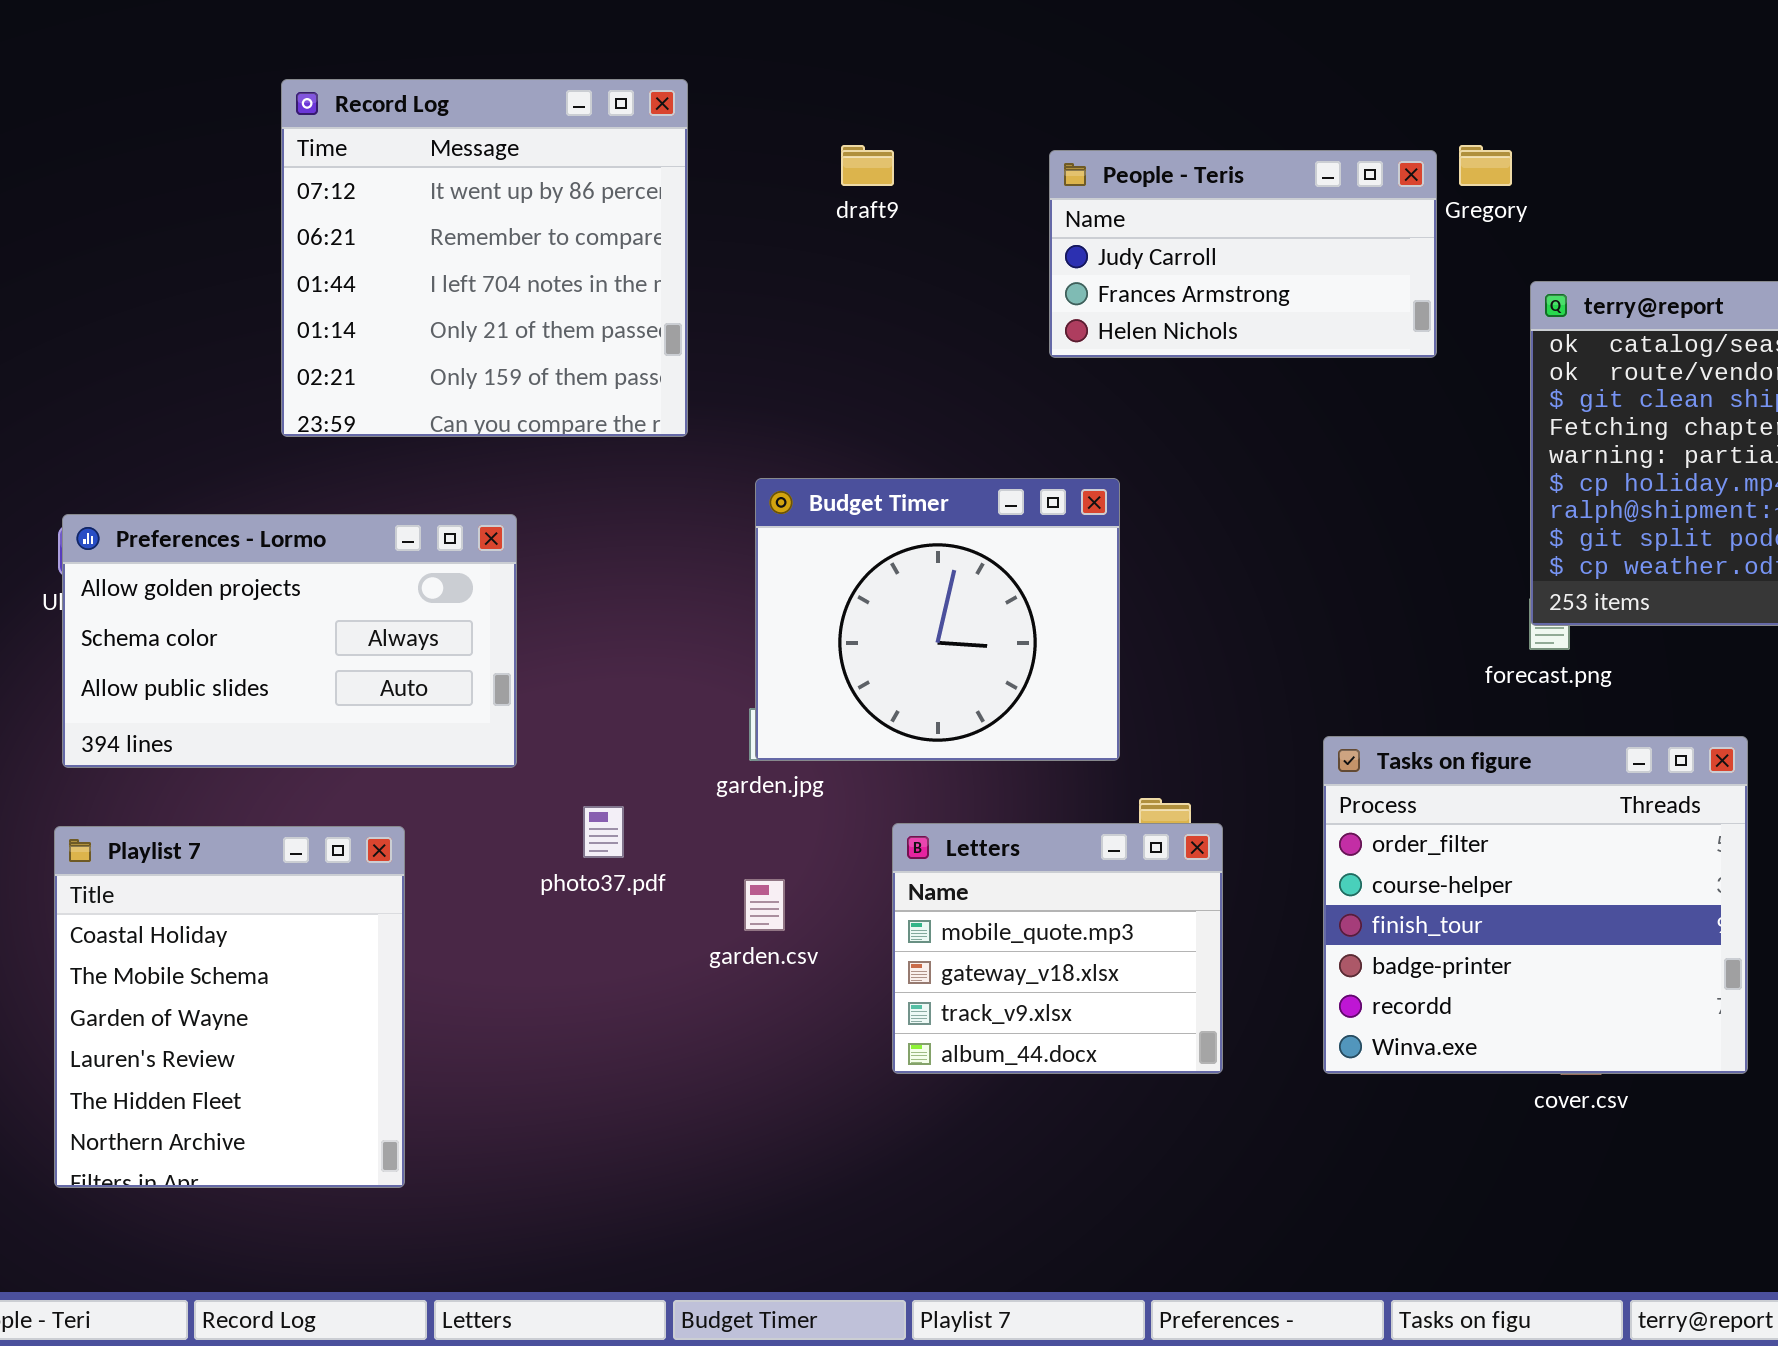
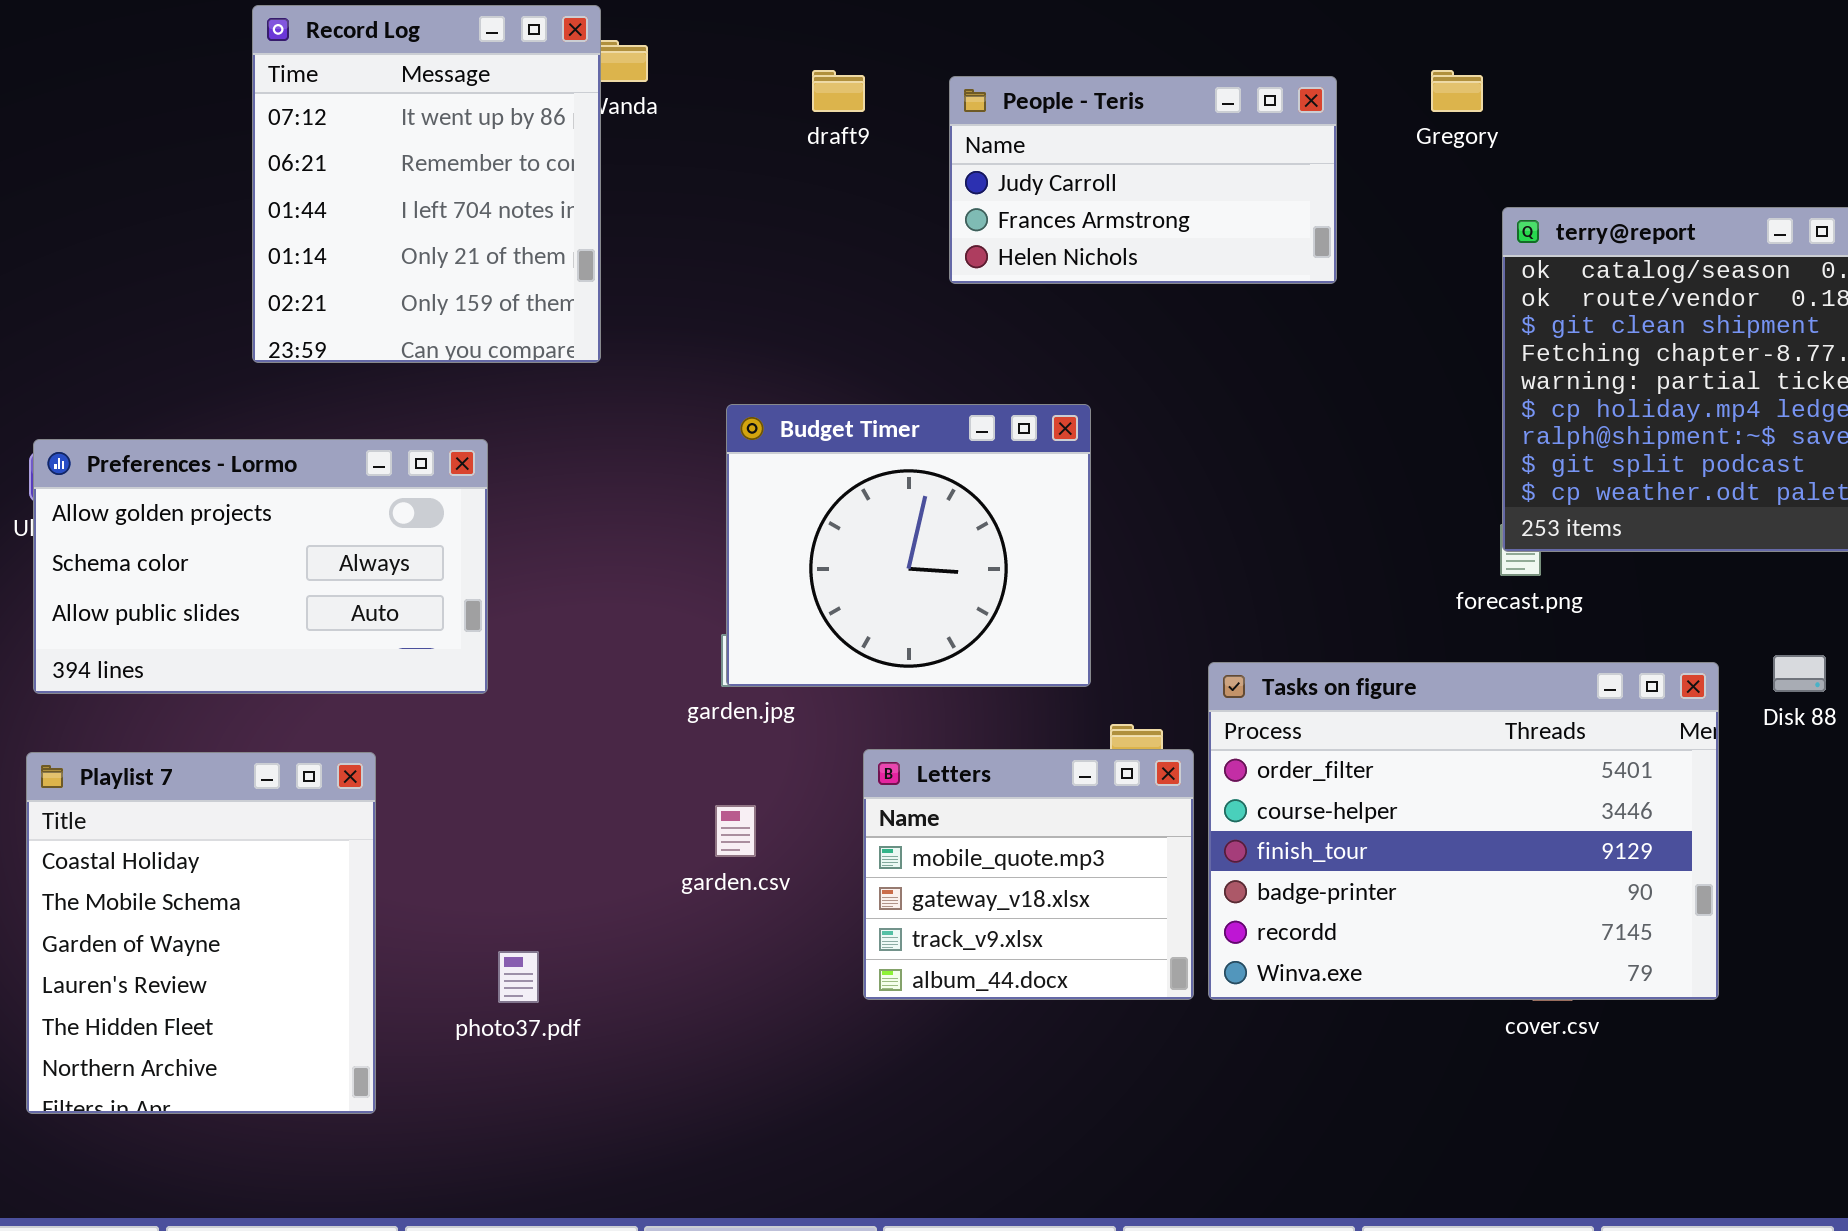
Record Log: [281,79,688,437] -> [252,5,601,363], resized
People - Teris: [1049,150,1437,358] -> [949,76,1337,284], moved
Tasks on figure: [1323,736,1748,1074] -> [1208,662,1719,1000], resized
photo37.pdf: [583,806,624,858] -> [498,951,539,1003], moved

